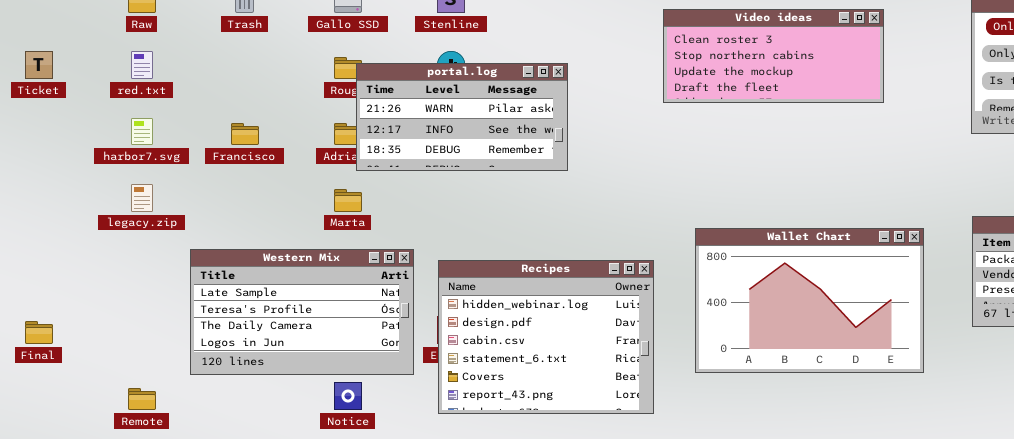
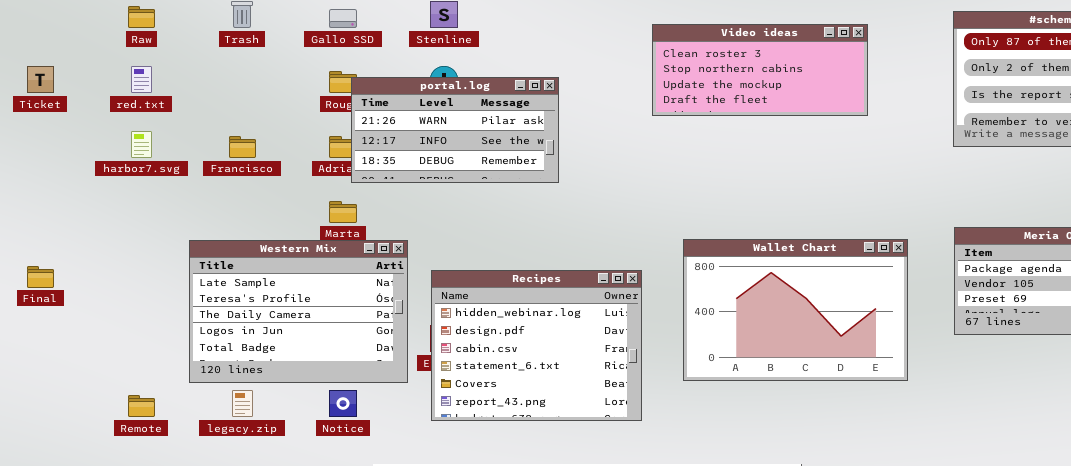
legacy.zip: [131,184,153,212] -> [232,390,253,417], moved
Western Mix: [190,249,414,375] -> [189,240,408,383], resized
Final: [25,321,53,344] -> [27,266,54,288], moved

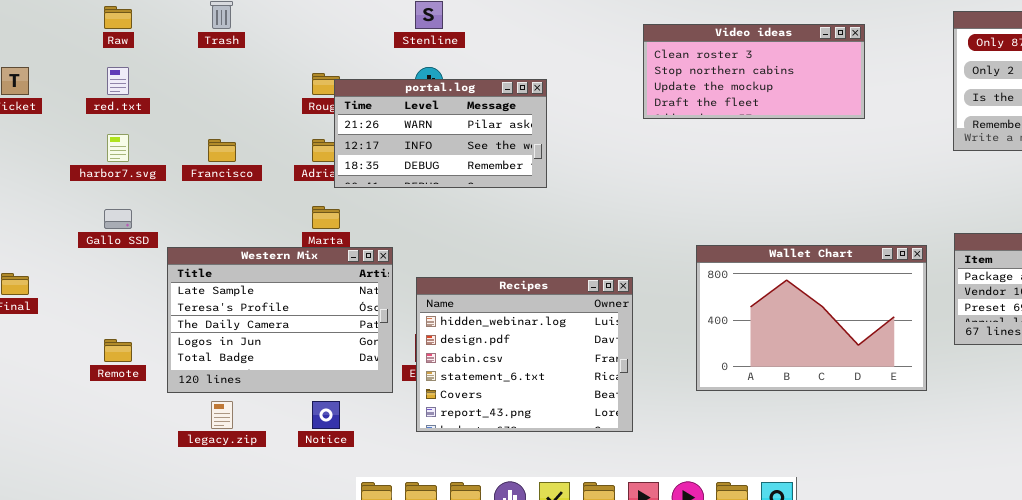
Gallo SSD: [329,9,357,28] -> [104,209,132,229], moved
Wallet Chart: [683,239,908,381] -> [696,245,927,391], moved
Remote: [128,395,155,417] -> [104,339,132,362], moved

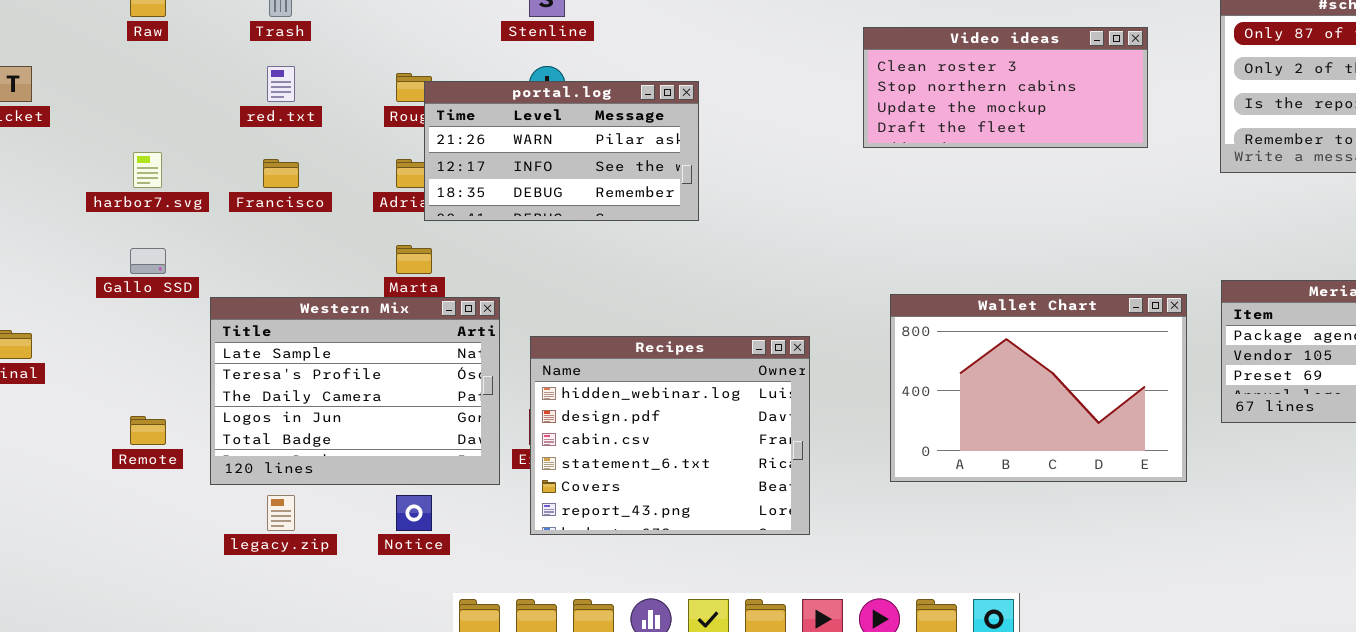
Video ideas: [643,24,865,119] -> [863,27,1148,148], moved
red.txt: [107,67,129,95] -> [267,66,295,102], moved

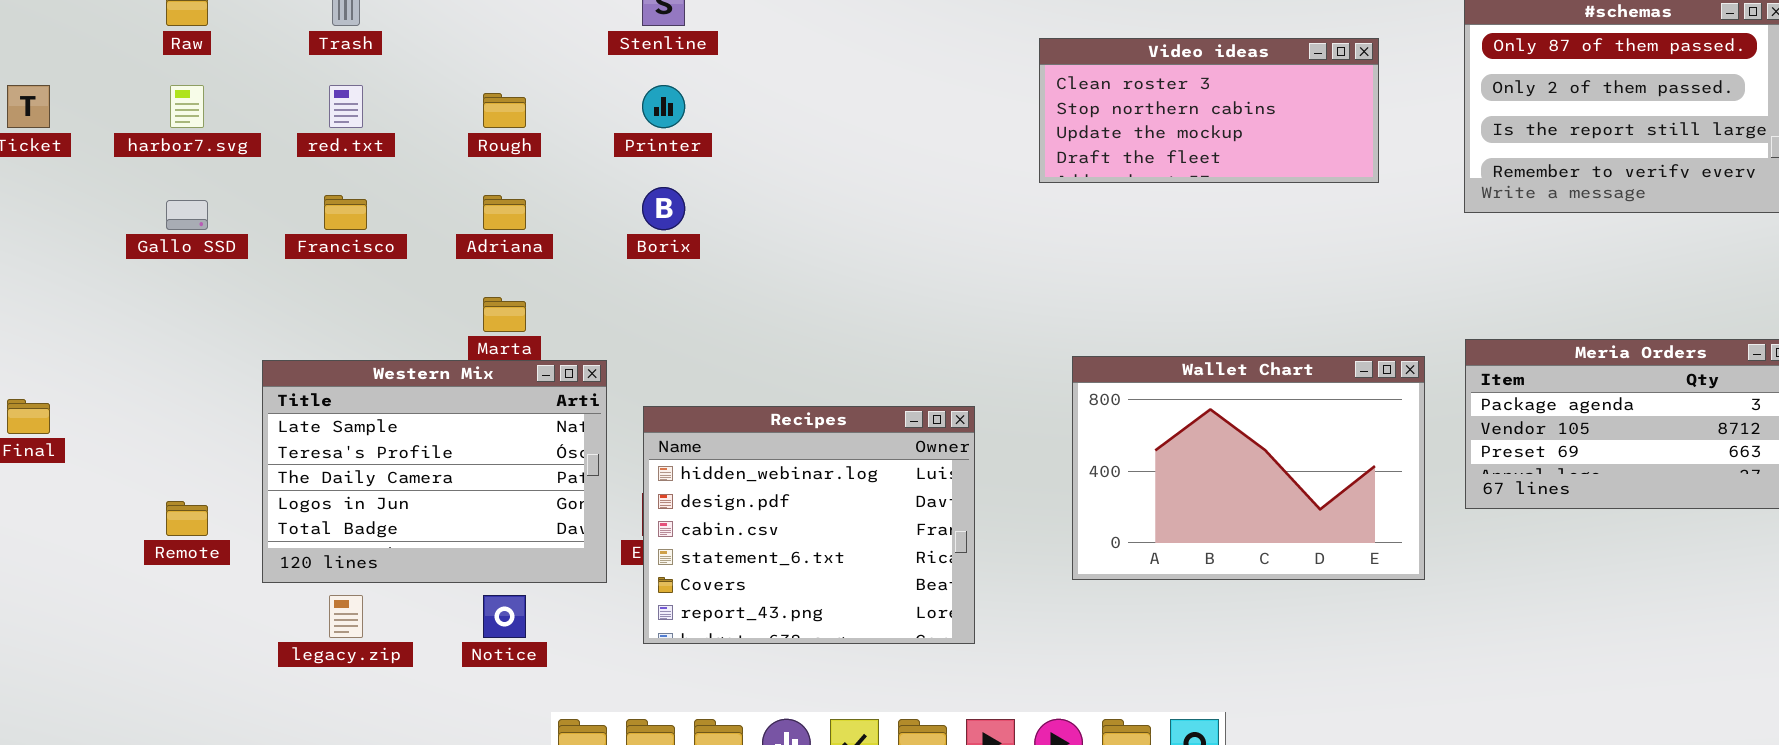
portal.log: [424,81,699,221] -> none, closed
harbor7.svg: [133,152,162,188] -> [170,85,204,128], moved
Gallo SSD: [130,248,166,274] -> [166,200,208,230], moved

